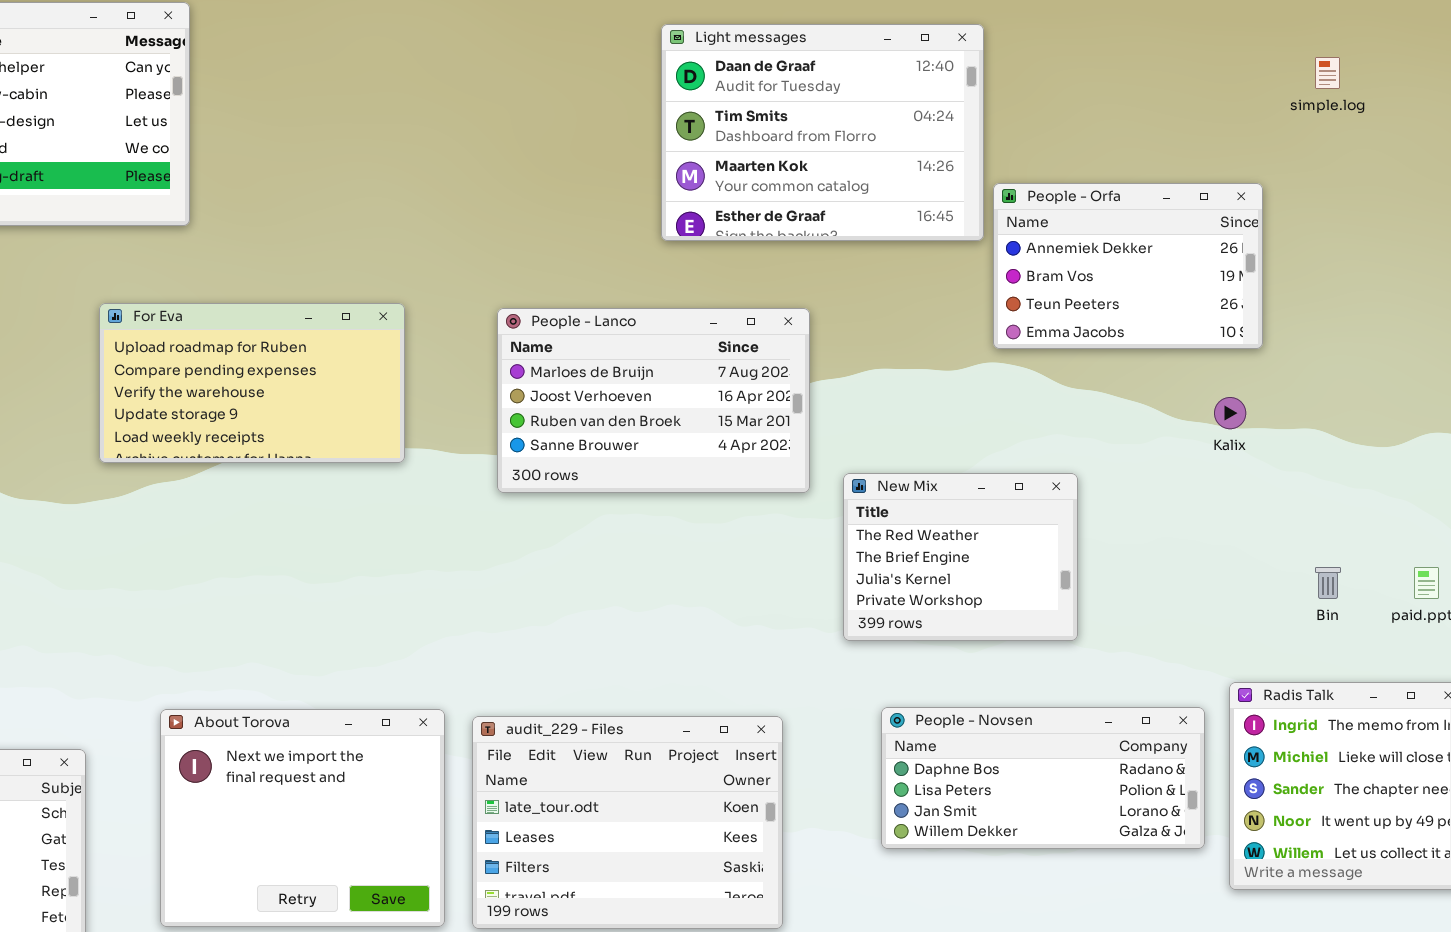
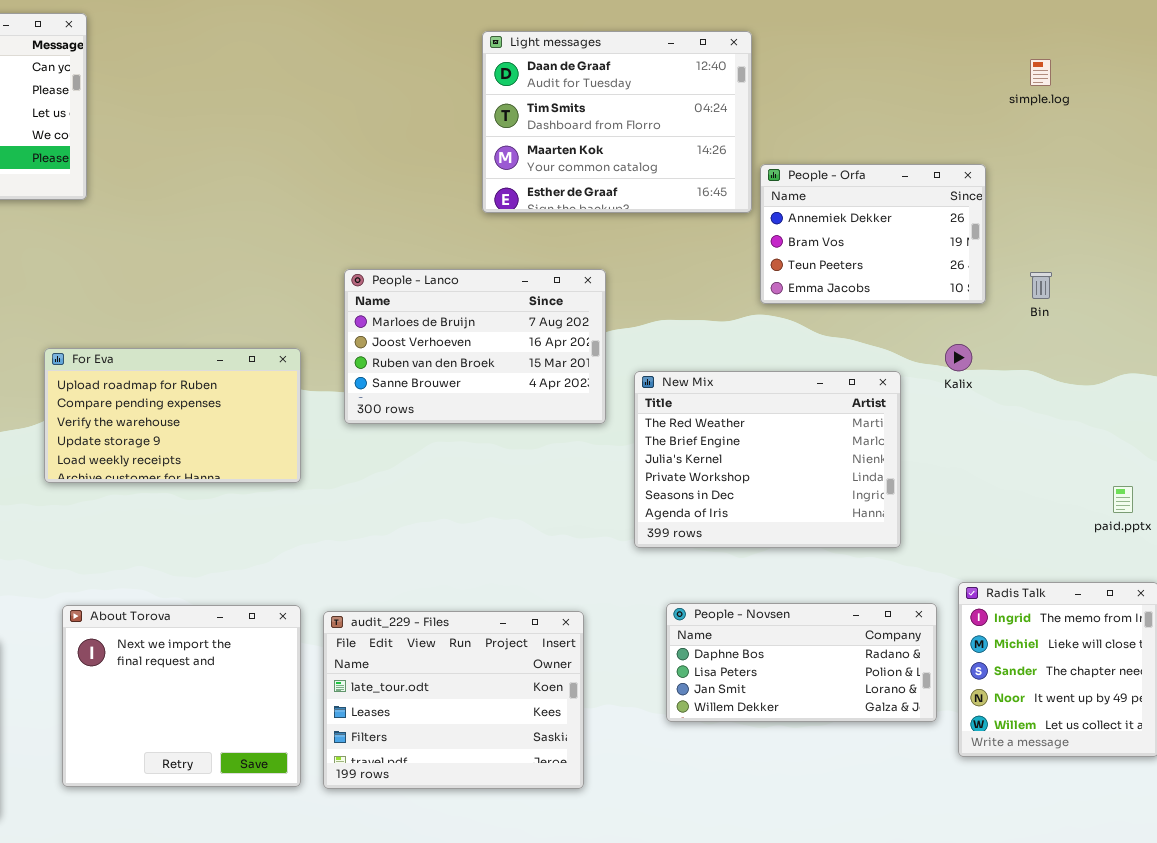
For Eva: [99,303,405,463] -> [44,348,301,483], moved
New Mix: [843,473,1078,641] -> [634,371,901,548], resized
Bin: [1315,567,1341,599] -> [1030,272,1052,299], moved

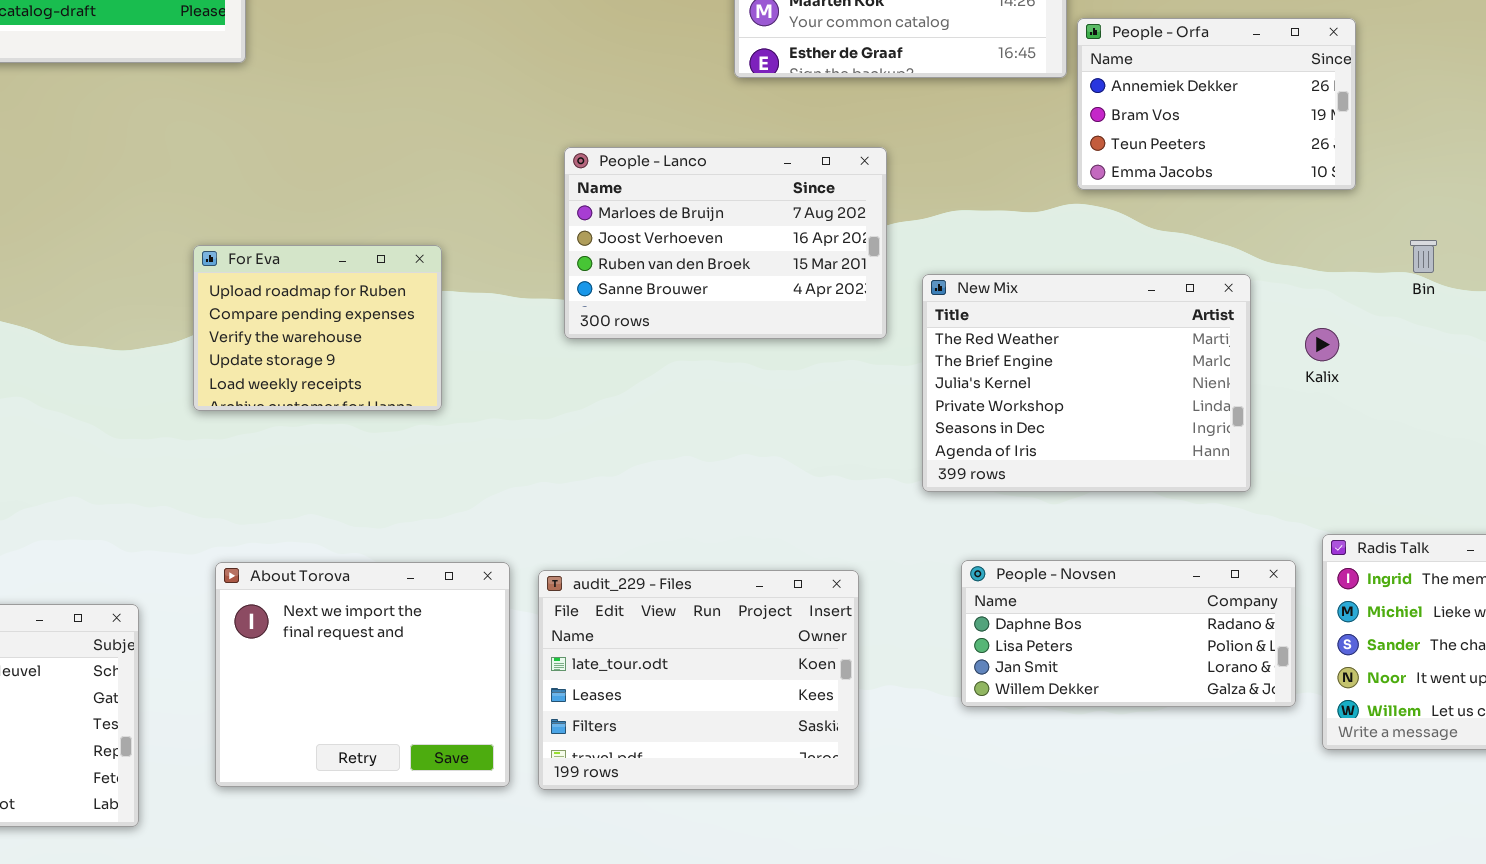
Bin: [1030,272,1052,299] -> [1410,240,1437,273], moved
Kalix: [945,344,972,371] -> [1305,328,1339,361], moved
For Eva: [44,348,301,483] -> [193,245,442,411], resized

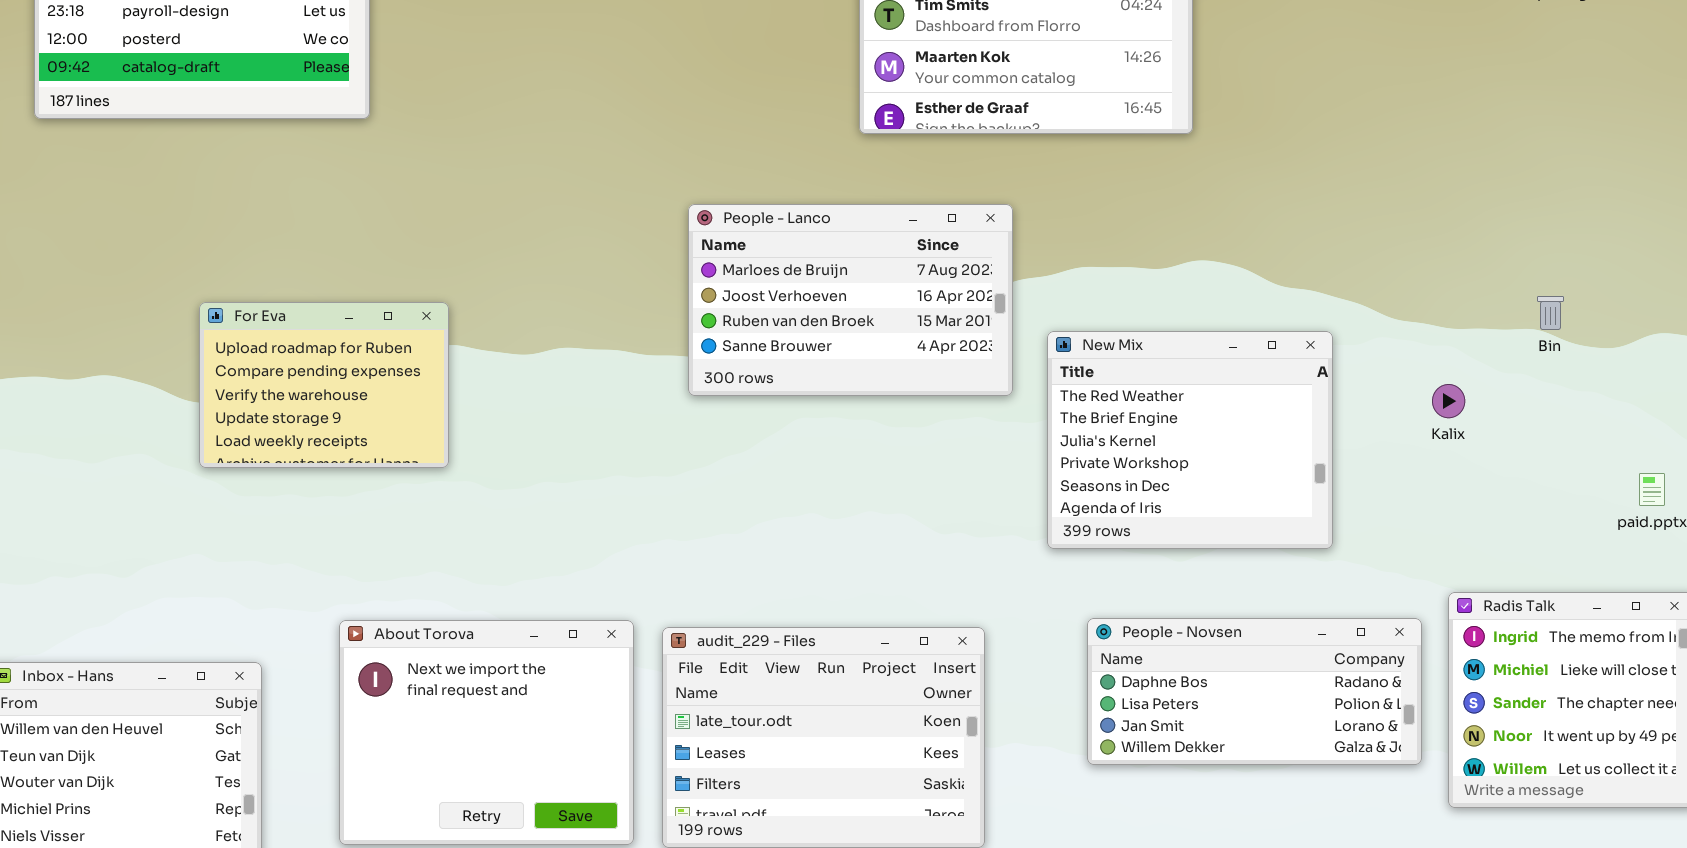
People - Orfa: [1077,18,1356,190] -> none, closed
For Eva: [193,245,442,411] -> [199,302,449,468], moved
New Mix: [922,274,1251,492] -> [1047,331,1333,549], resized

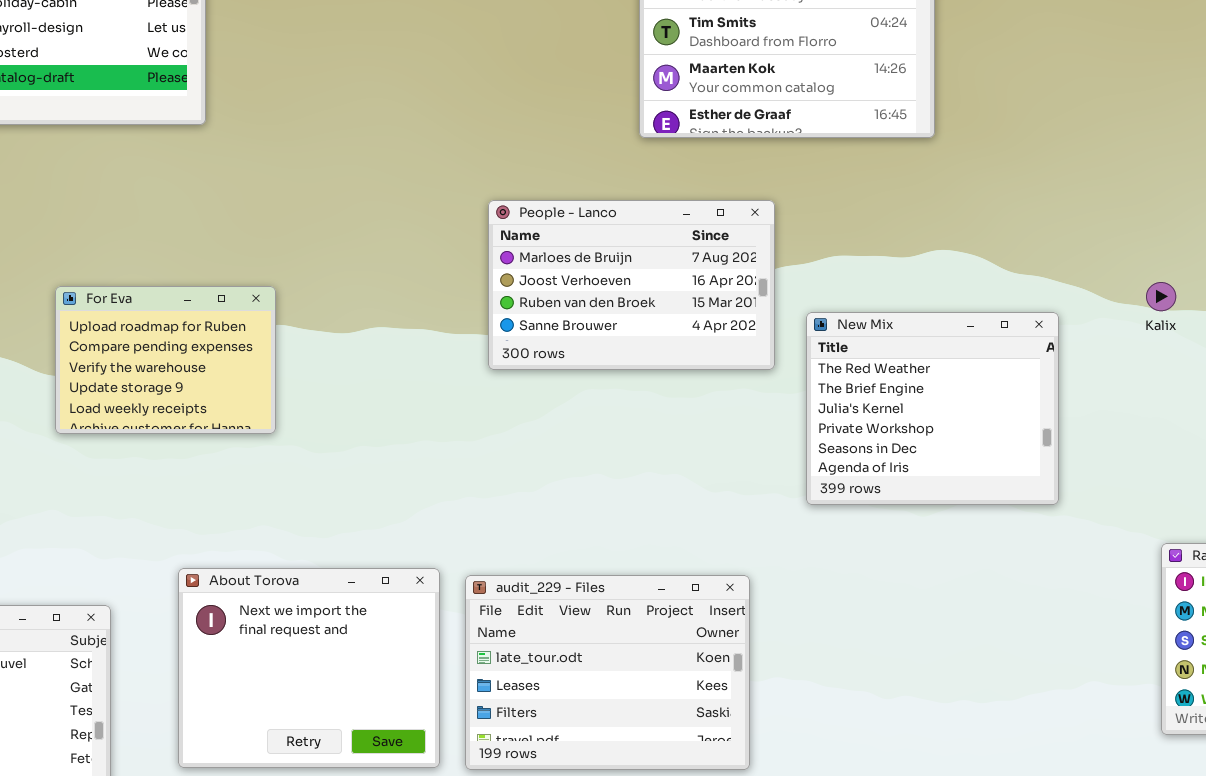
Kalix: [1432,384,1465,418] -> [1146,282,1176,311], moved
People - Novsen: [1087,618,1422,765] -> none, closed

